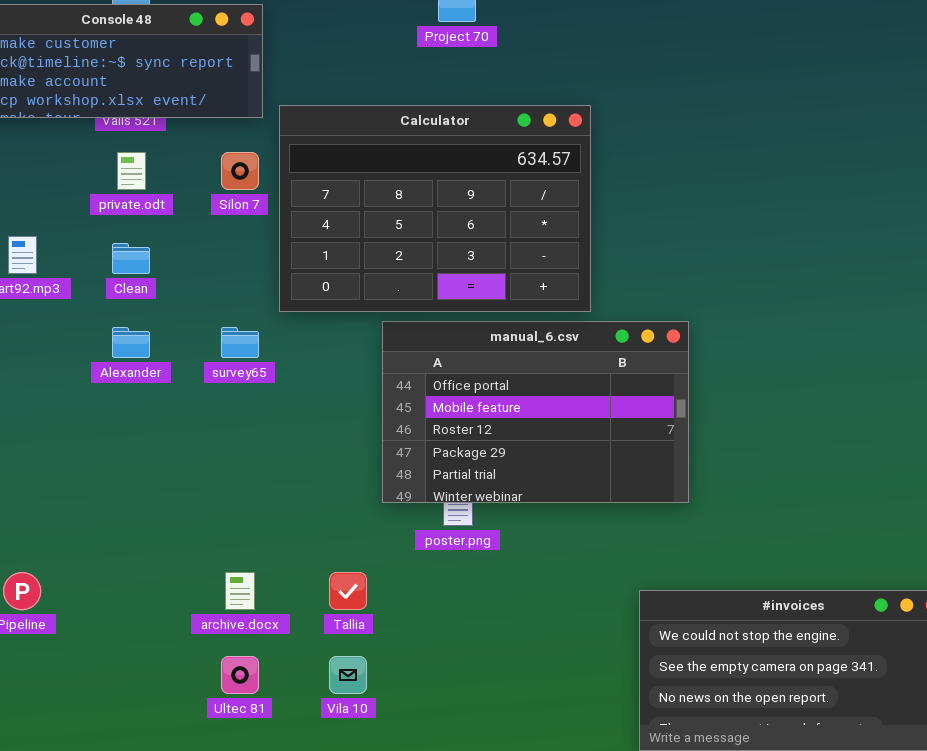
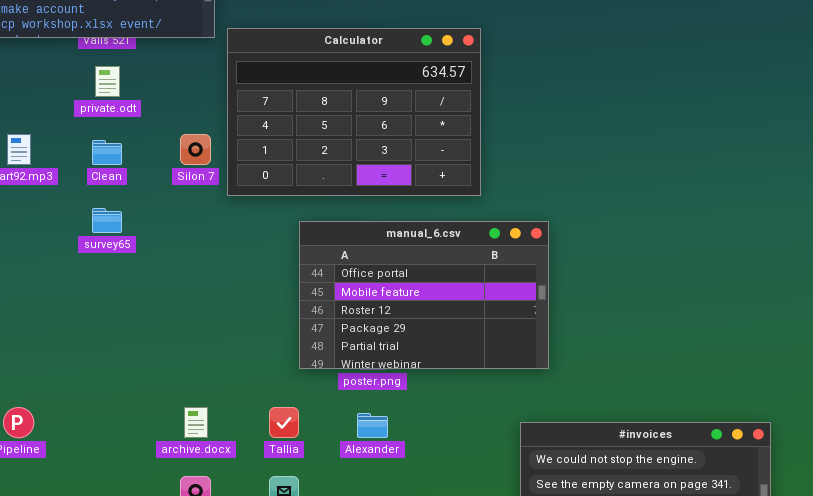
Silon 7: [221,152,259,190] -> [180,134,211,165], moved
manual_6.csv: [382,321,689,503] -> [299,221,549,369], moved
Alexander: [112,327,150,358] -> [357,413,388,438], moved
survey65: [221,327,259,358] -> [92,208,122,233], moved

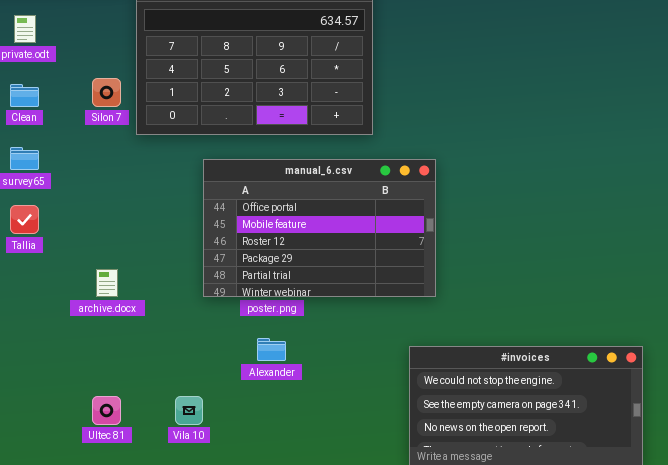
archive.docx: [184,407,208,438] -> [96,269,118,297], moved
Tallia: [269,407,299,438] -> [10,205,39,234], moved

